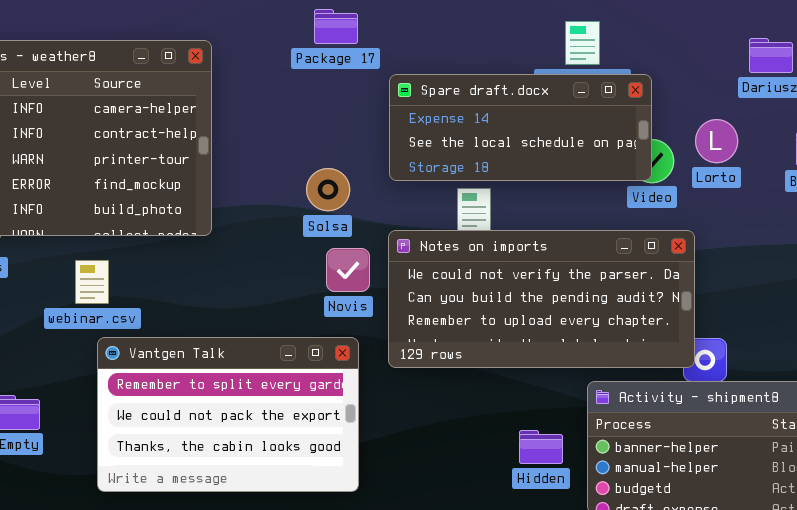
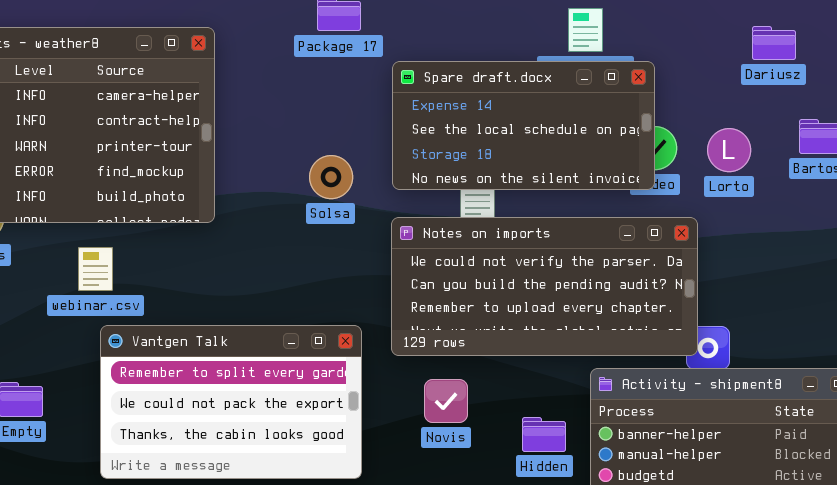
Spare draft.docx: [389,74,652,181] -> [392,61,655,190], resized
Lorto: [695,119,738,163] -> [707,128,751,172], moved
Novis: [326,248,370,292] -> [424,379,468,423], moved

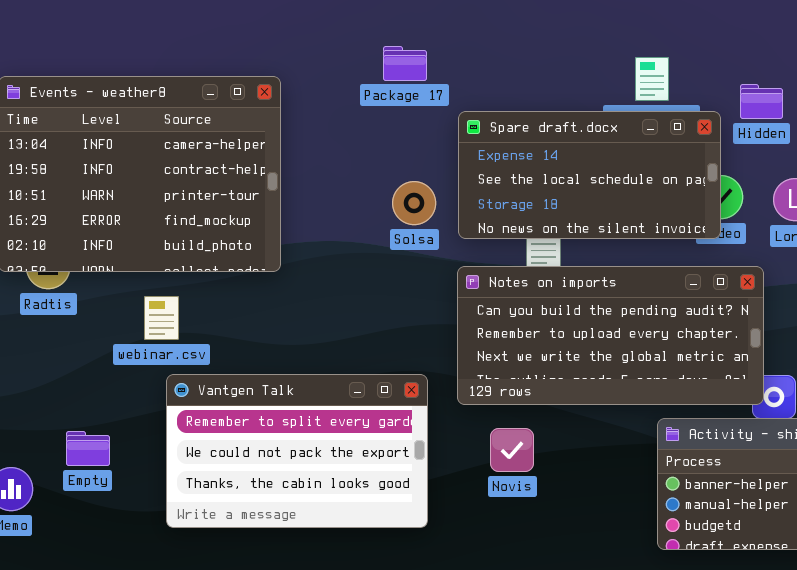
Solsa: [309,155,353,199] -> [392,181,436,225], moved
Notes on imports: [391,217,698,356] -> [457,266,764,405], scrolled down 1 row
Hidden: [522,417,566,452] -> [740,84,783,119], moved

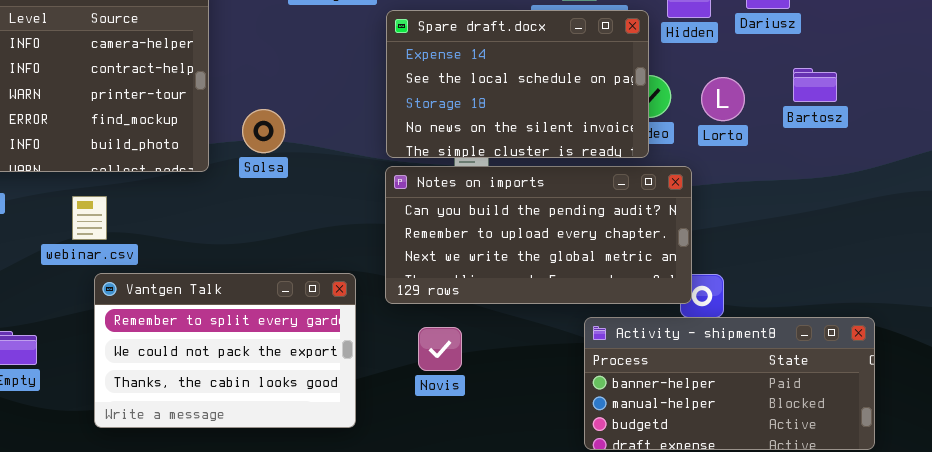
Spare draft.docx: [458,111,721,239] -> [386,10,649,158], resized
Solsa: [392,181,436,225] -> [242,109,285,153], moved

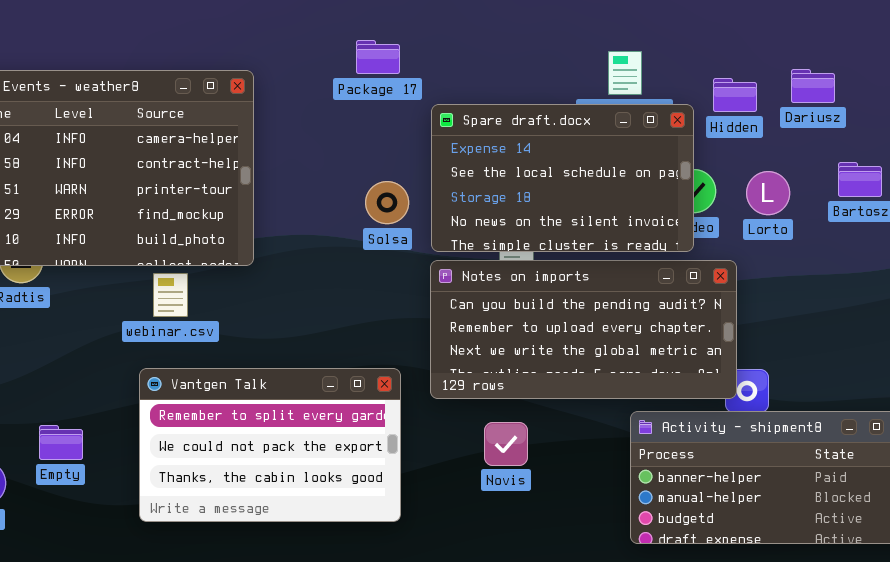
Solsa: [242,109,285,153] -> [365,181,409,224], moved
webinar.csv: [72,196,107,240] -> [153,273,188,317], moved
Novis: [418,327,462,371] -> [484,422,528,466], moved

